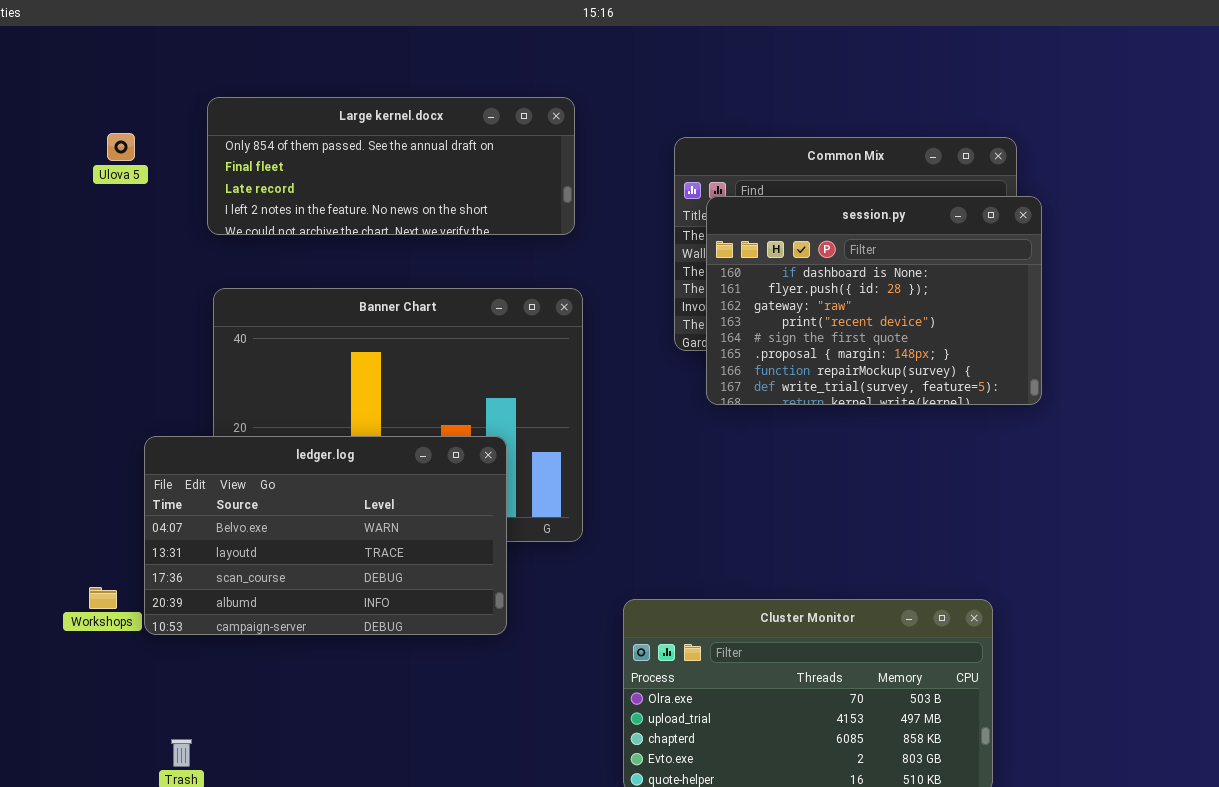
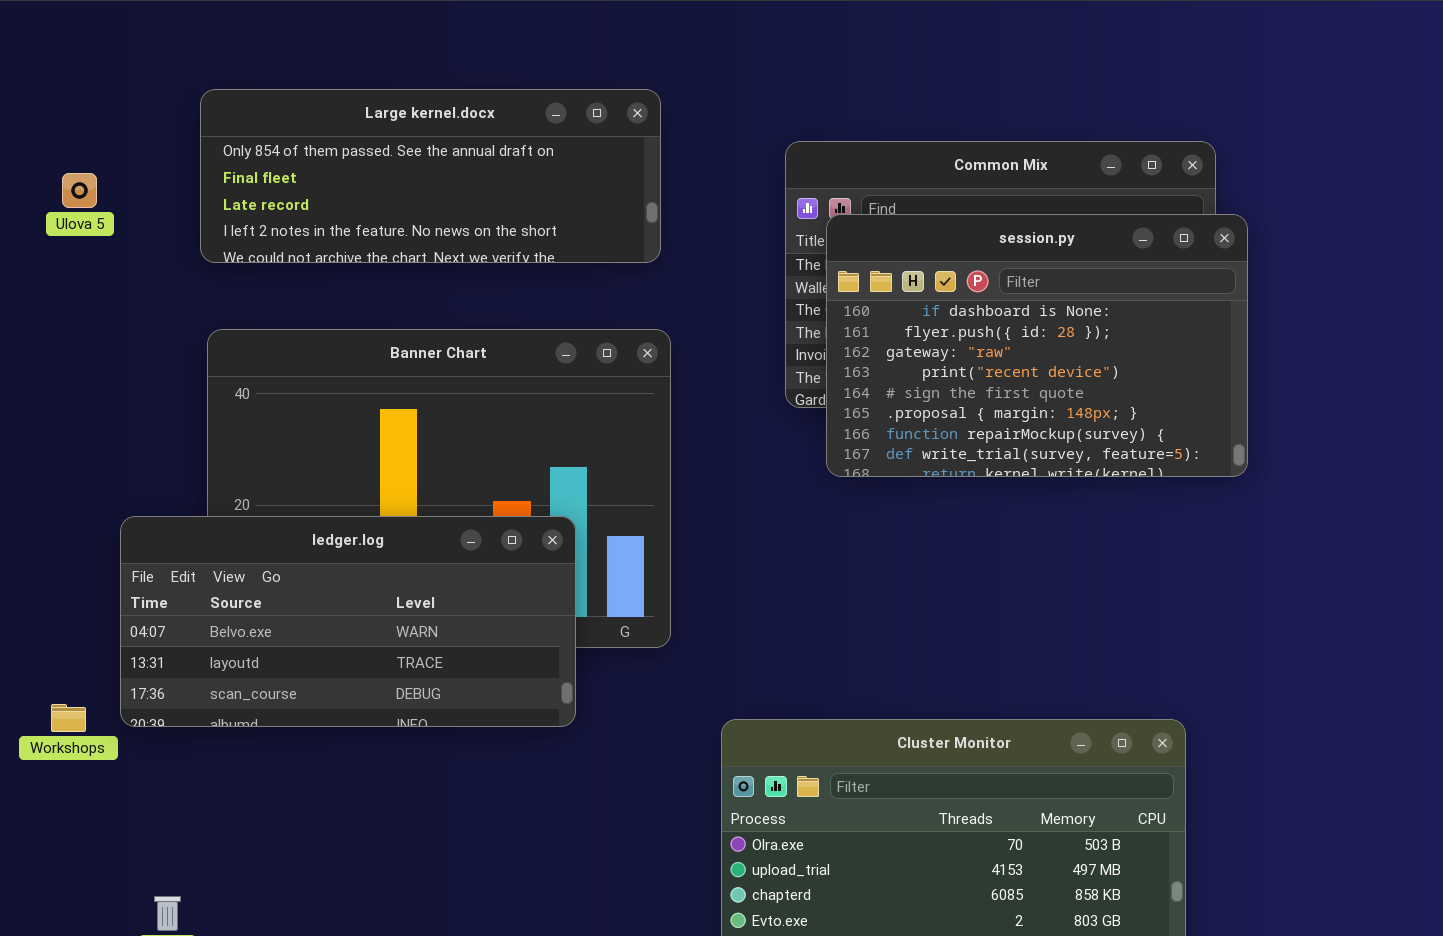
Ulova 5: [107,133,135,161] -> [62,173,97,208], moved
ledger.log: [144,436,507,635] -> [120,516,576,727], resized

